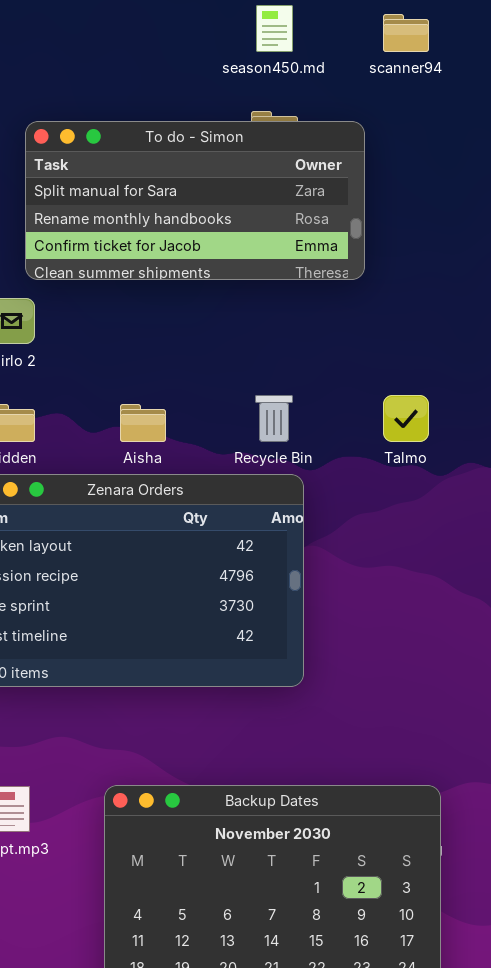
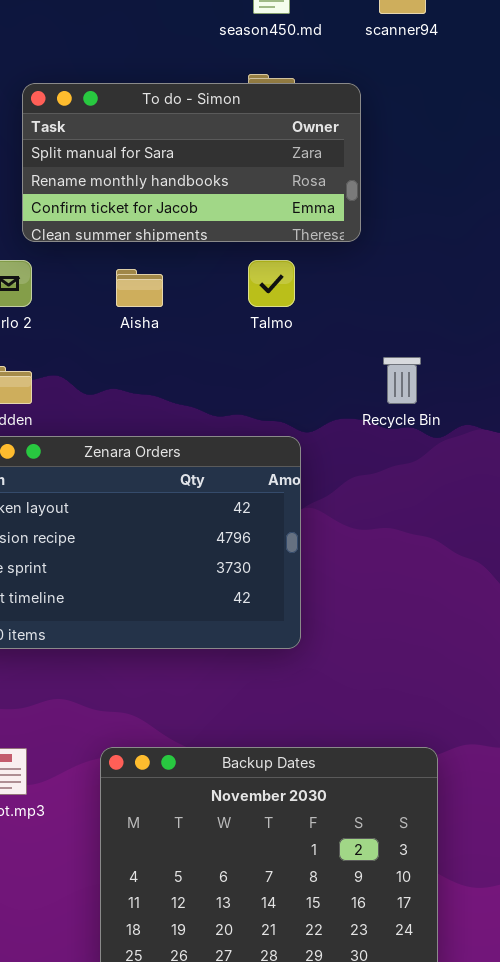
Recycle Bin: [255,395,293,442] -> [383,357,421,404], moved
Talmo: [383,395,429,442] -> [248,260,295,307], moved
Aisha: [120,404,166,442] -> [116,269,163,307], moved

